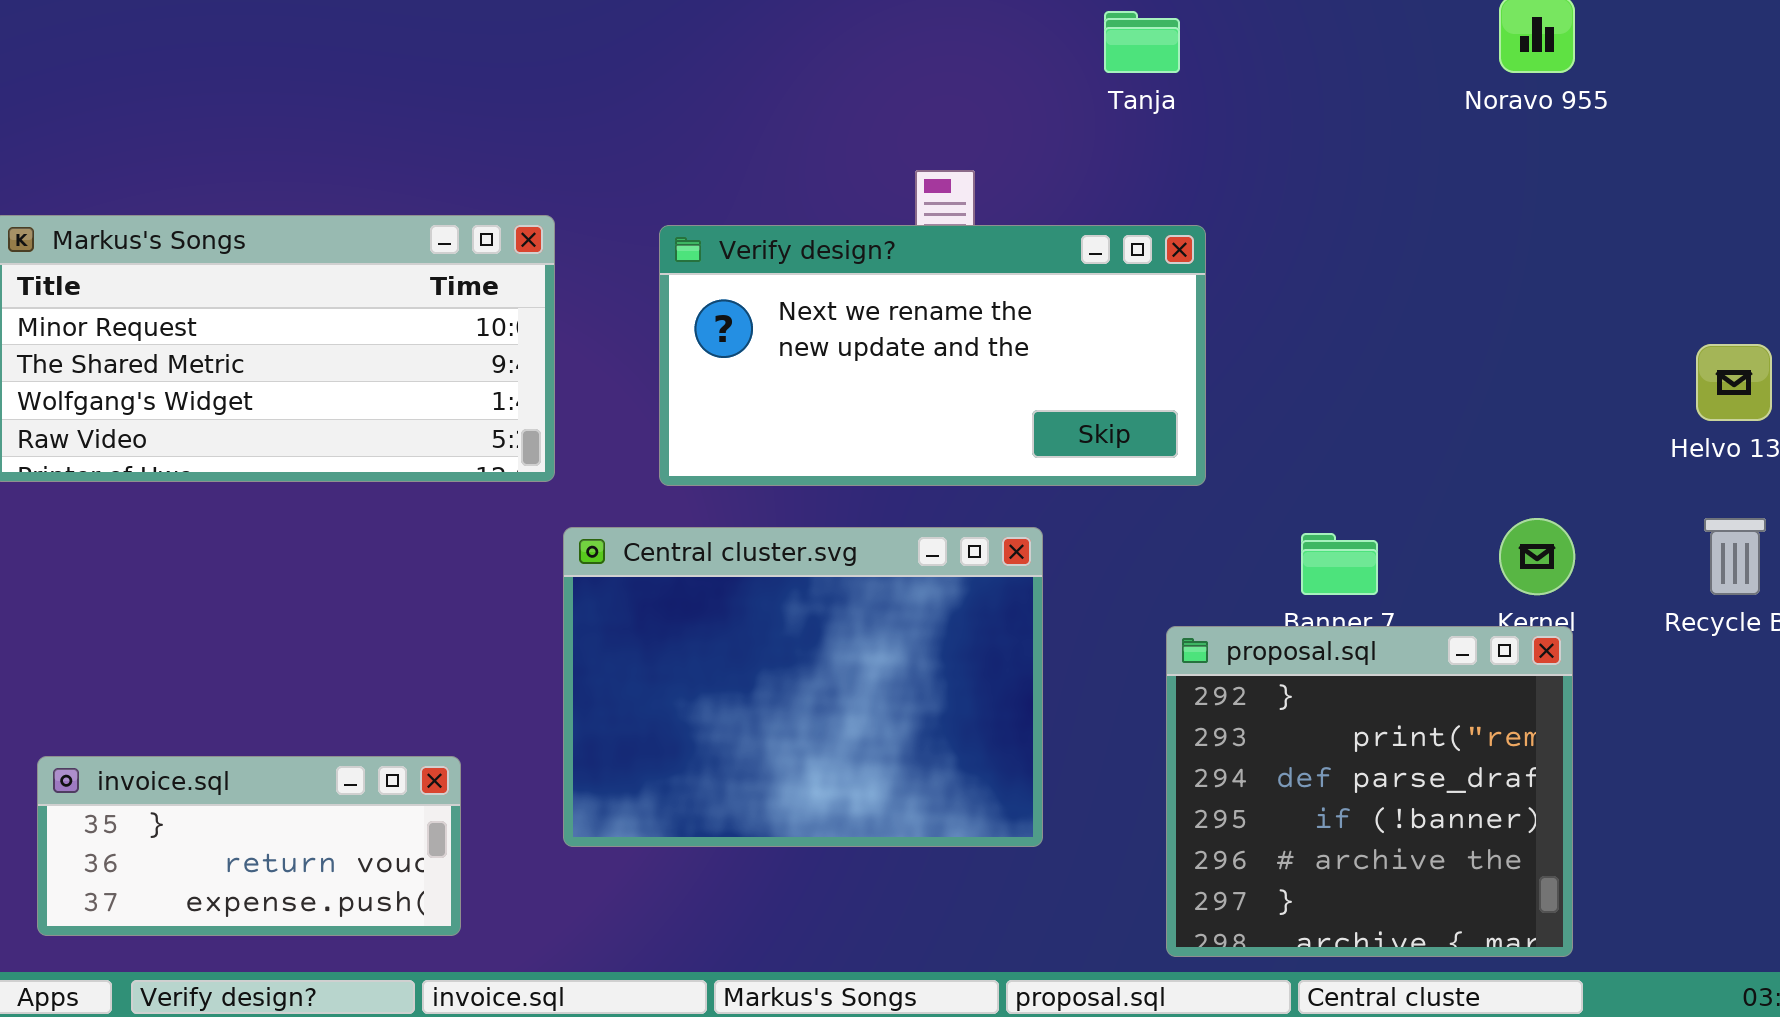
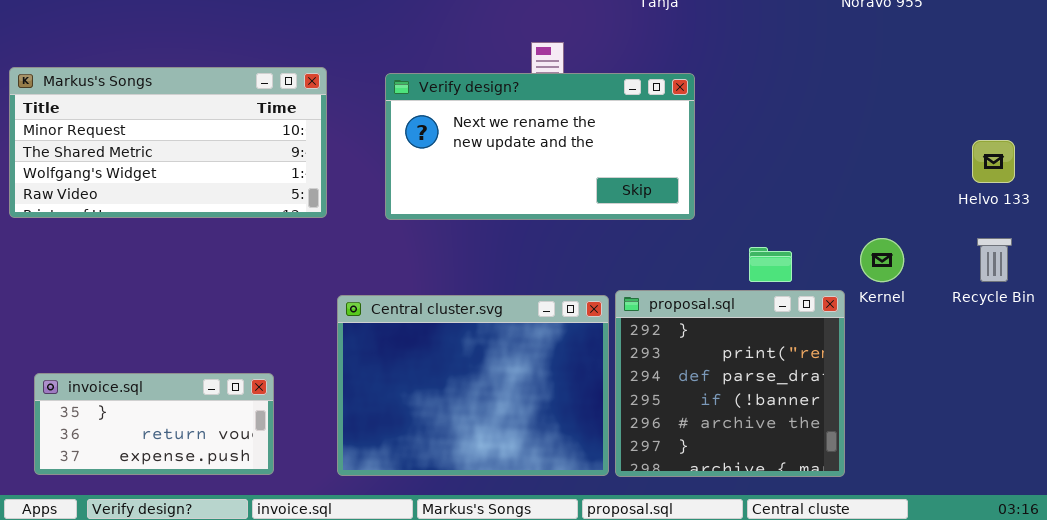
Central cluster.svg: [563,527,1043,847] -> [337,295,609,476], moved
proposal.sql: [1166,626,1573,957] -> [615,290,845,477], moved

